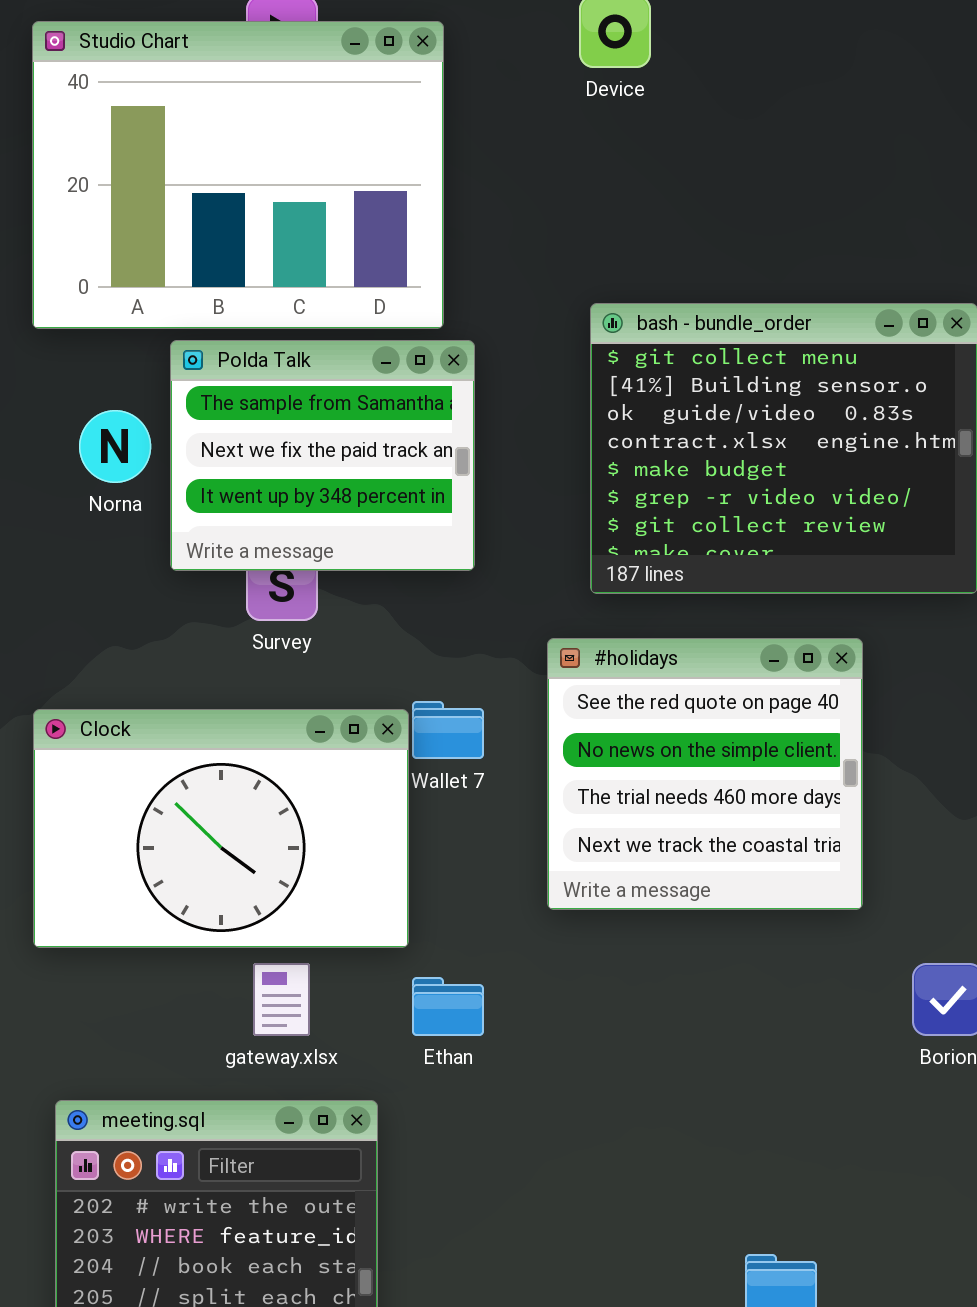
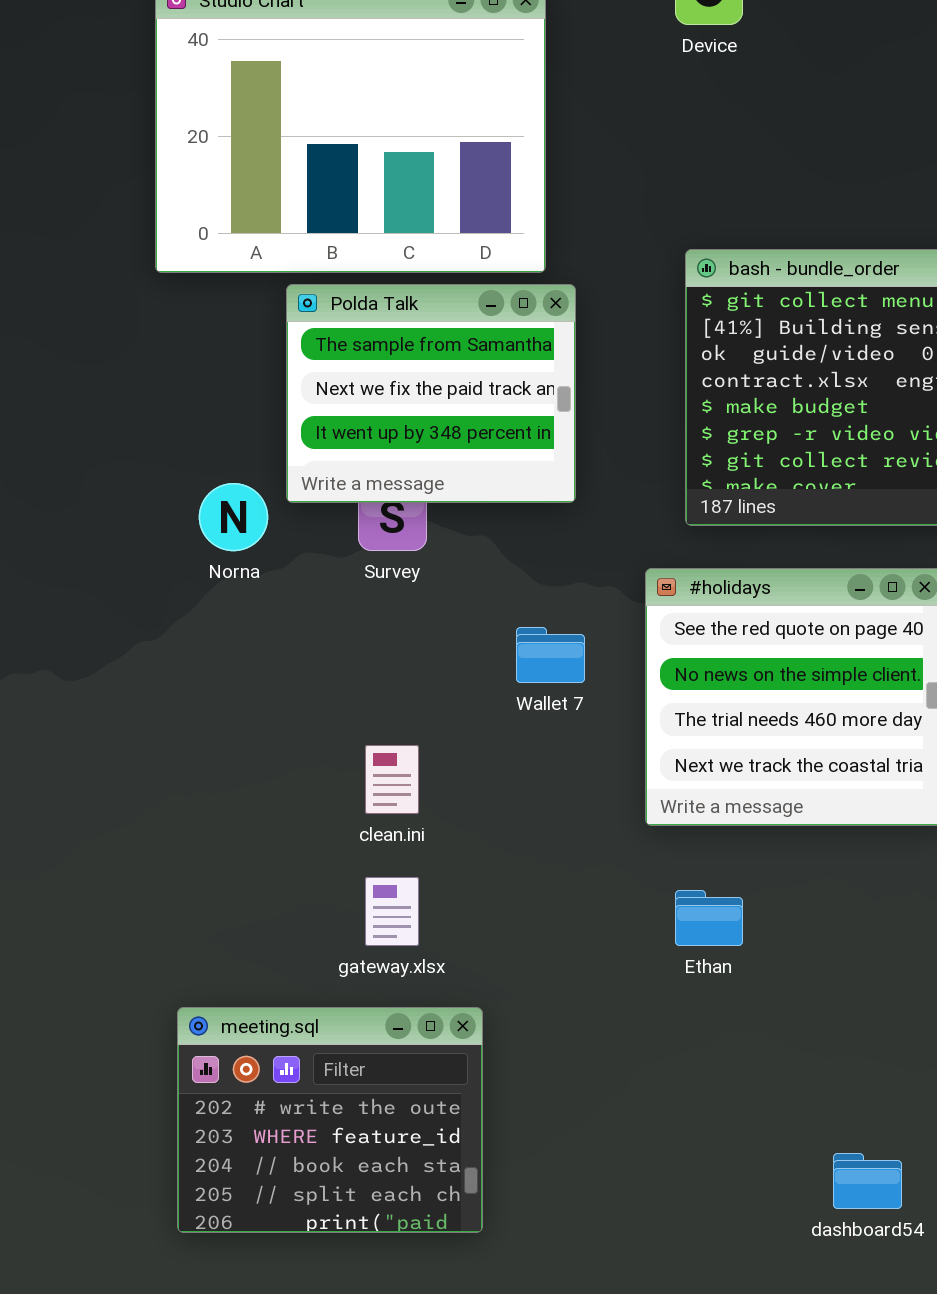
Norna: [79,410,151,483] -> [199,483,268,551], moved
Clock: [33,709,409,948] -> none, closed
Ethan: [412,977,484,1036] -> [675,890,743,946], moved

